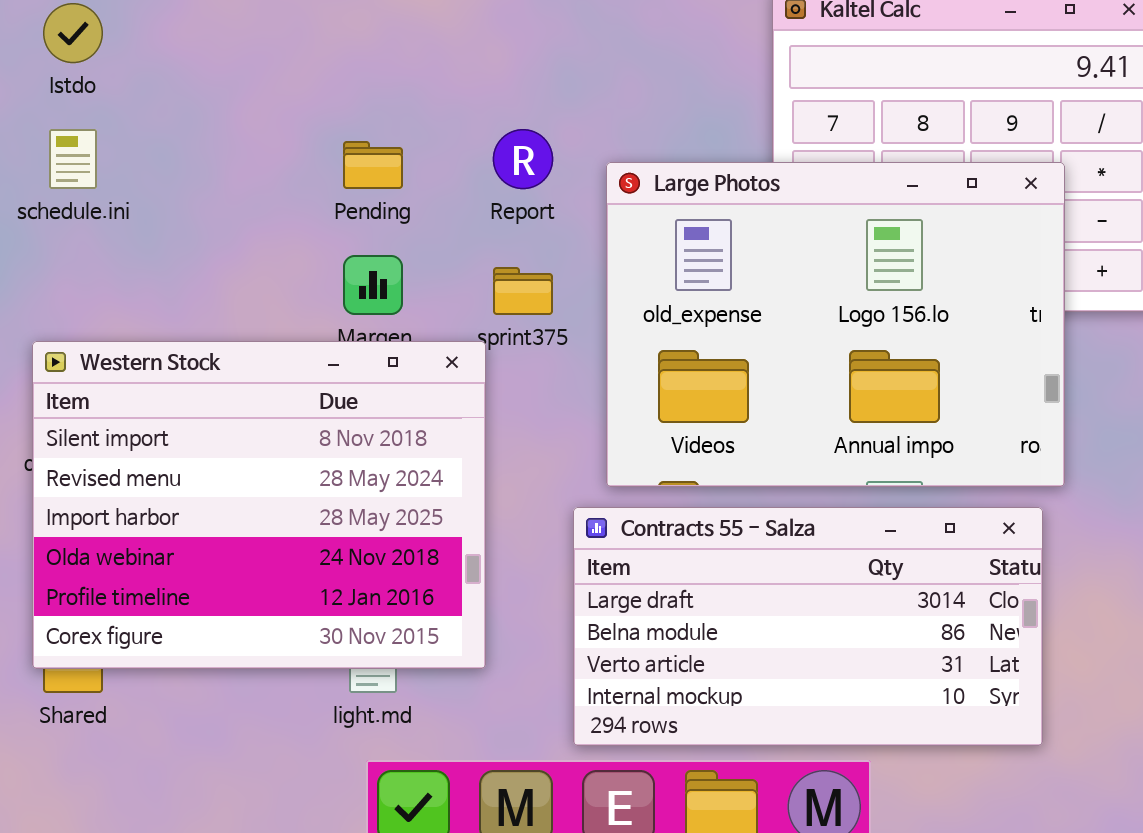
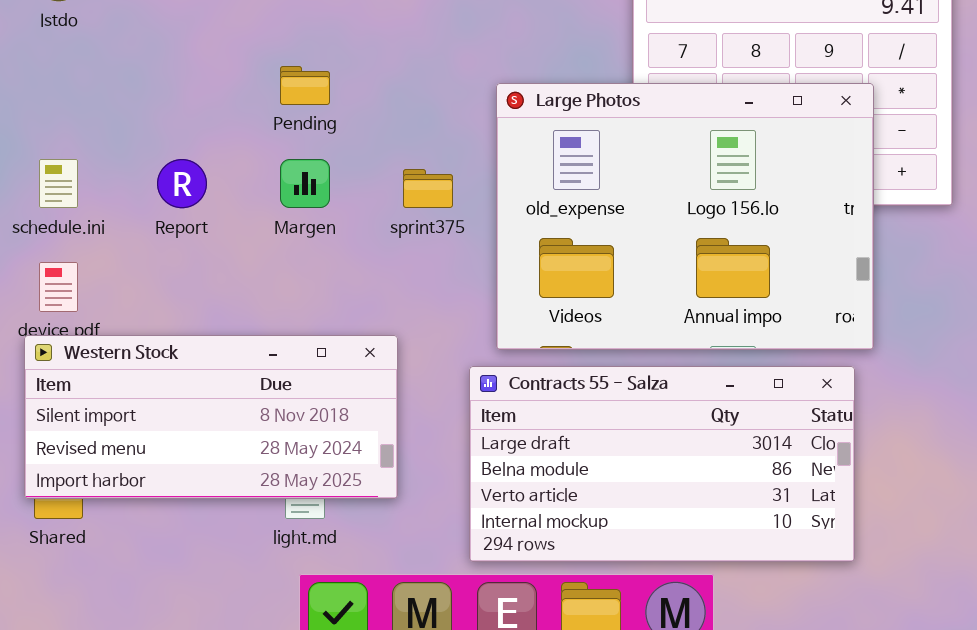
schedule.ini: [49,129,97,189] -> [39,159,78,208], moved
Report: [493,129,553,189] -> [157,159,207,208], moved
Western Stock: [32,341,486,669] -> [24,335,398,499], resized

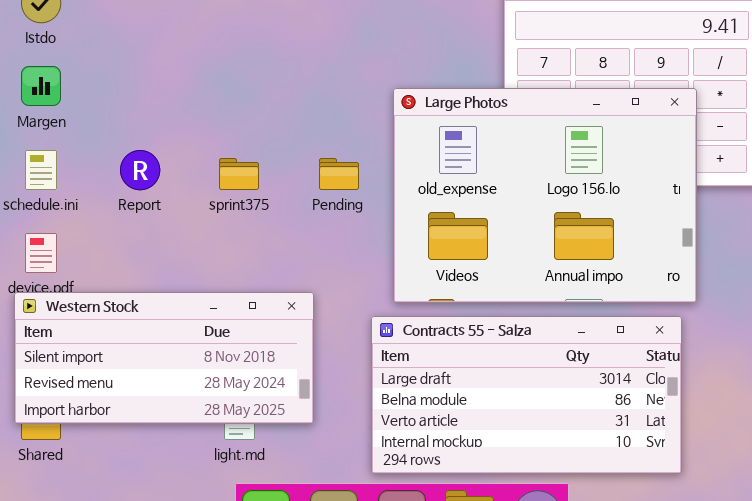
Pending: [280,66,330,105] -> [319,158,359,190], moved
Margen: [280,159,330,208] -> [21,66,61,106], moved
sprint375: [403,169,453,208] -> [219,158,259,190], moved

